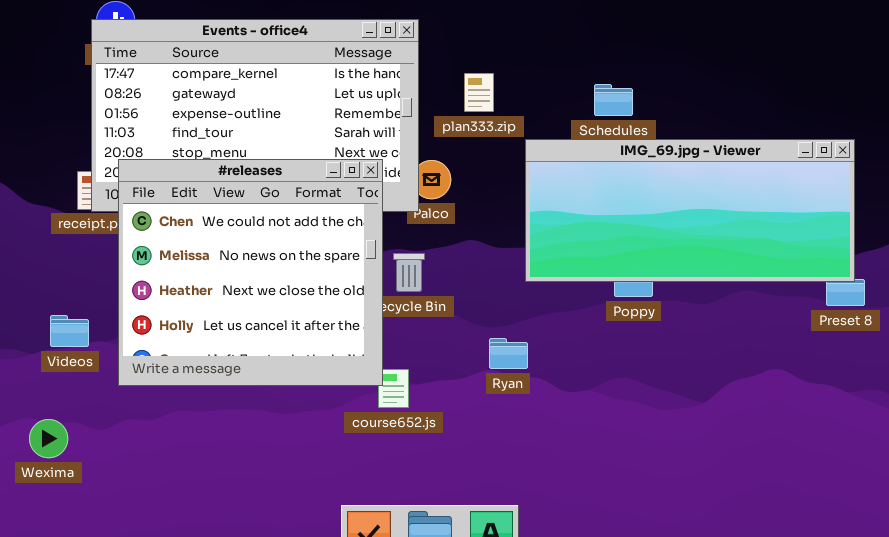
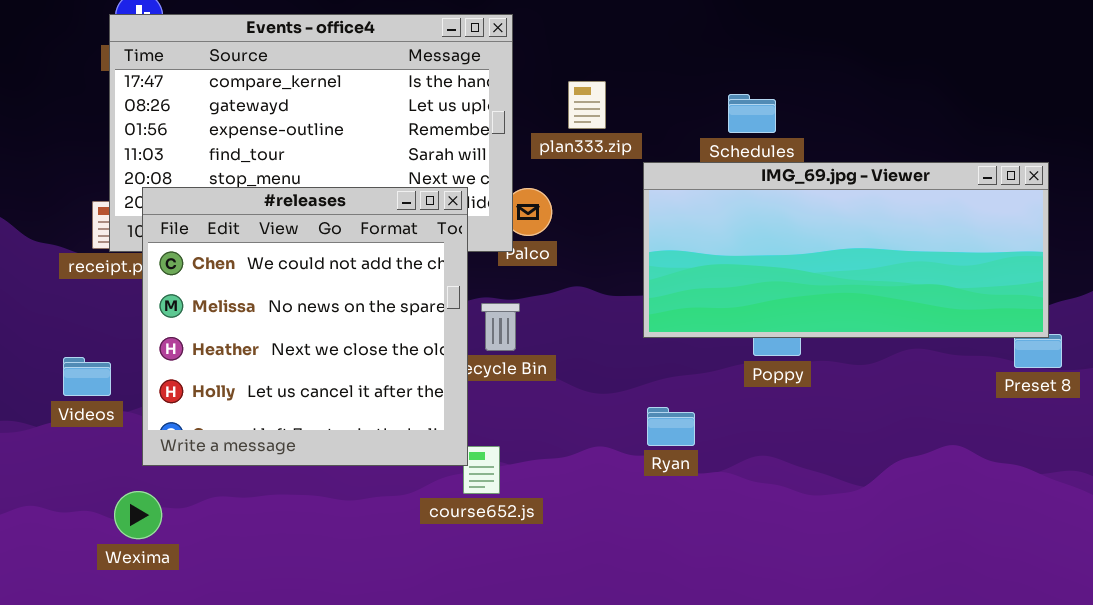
Videos: [50,315,89,347] -> [63,357,111,396], moved
Ryan: [489,338,528,369] -> [647,407,695,446], moved
Wexima: [29,419,68,458] -> [114,491,162,539], moved

